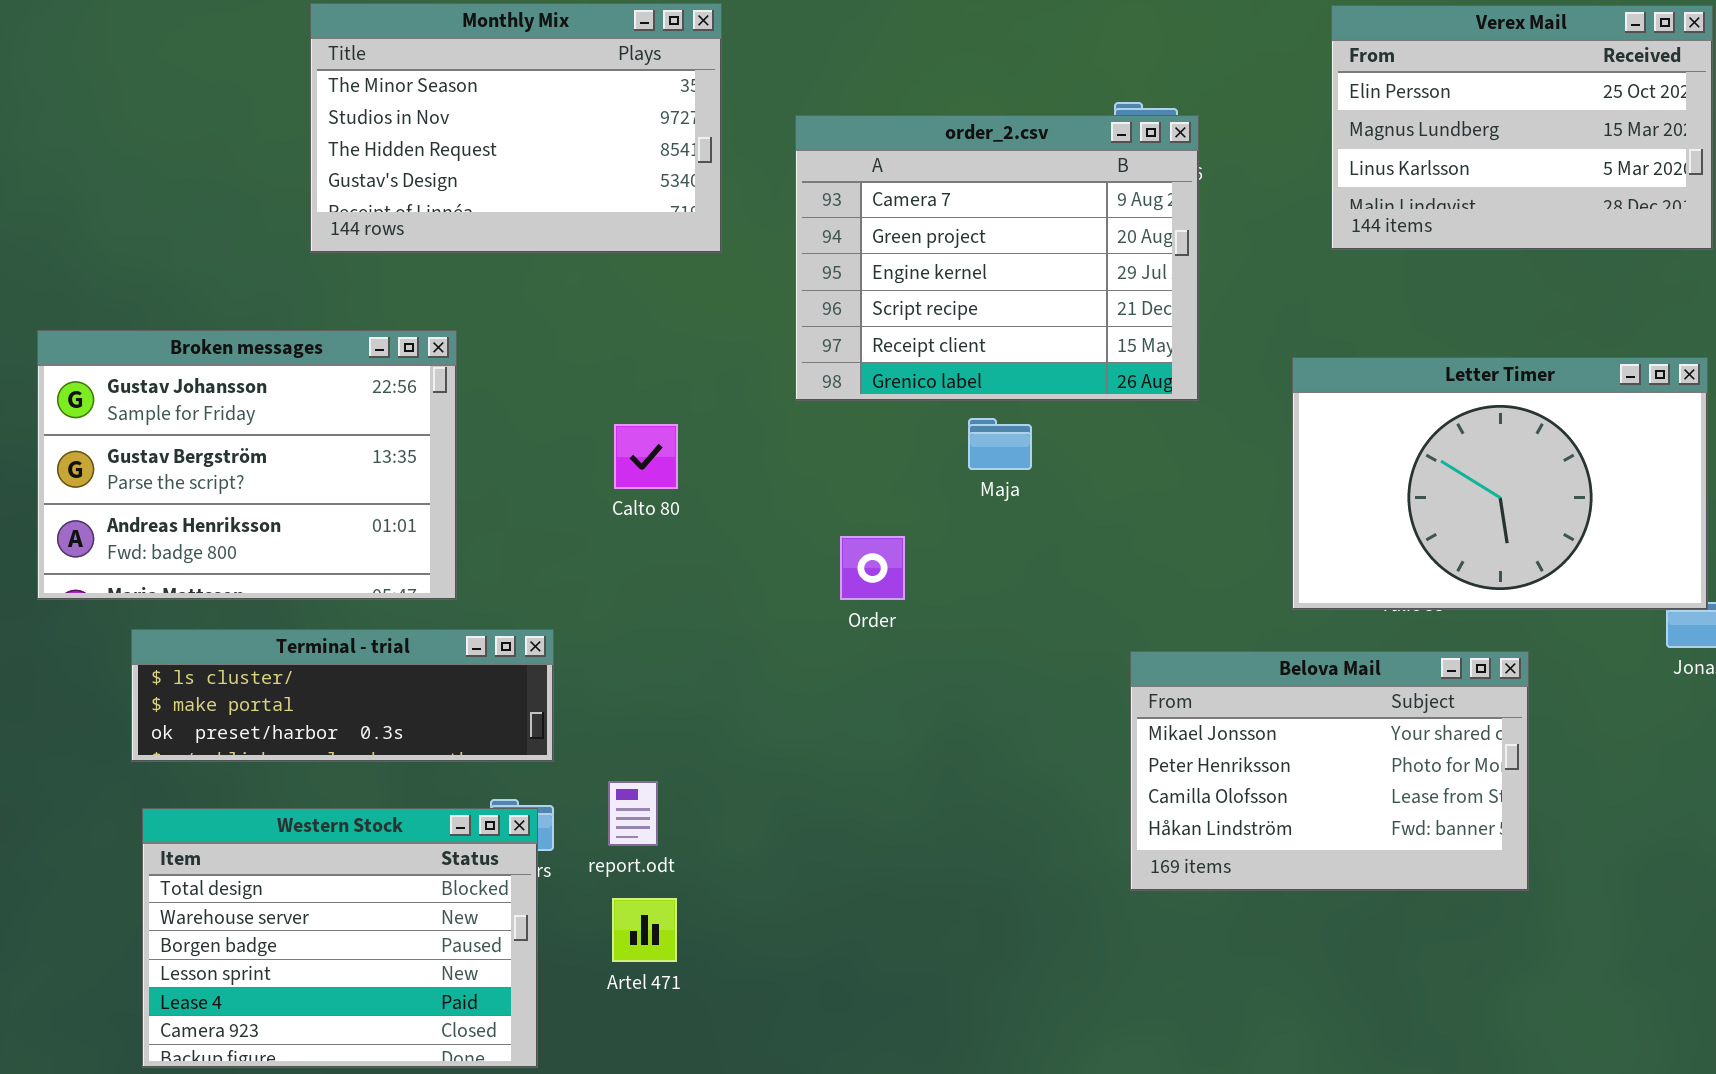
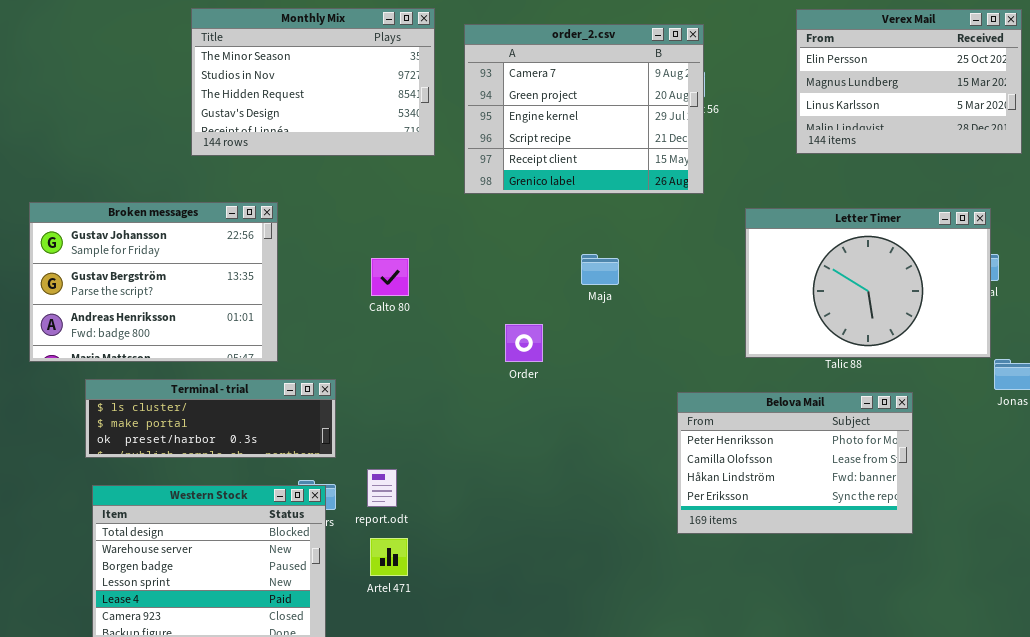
order_2.csv: [795,115,1199,401] -> [464,24,704,194], moved
Letter Timer: [1292,357,1708,610] -> [745,208,991,358], moved
Belova Mail: [1130,651,1529,891] -> [677,392,913,534], scrolled down 1 row

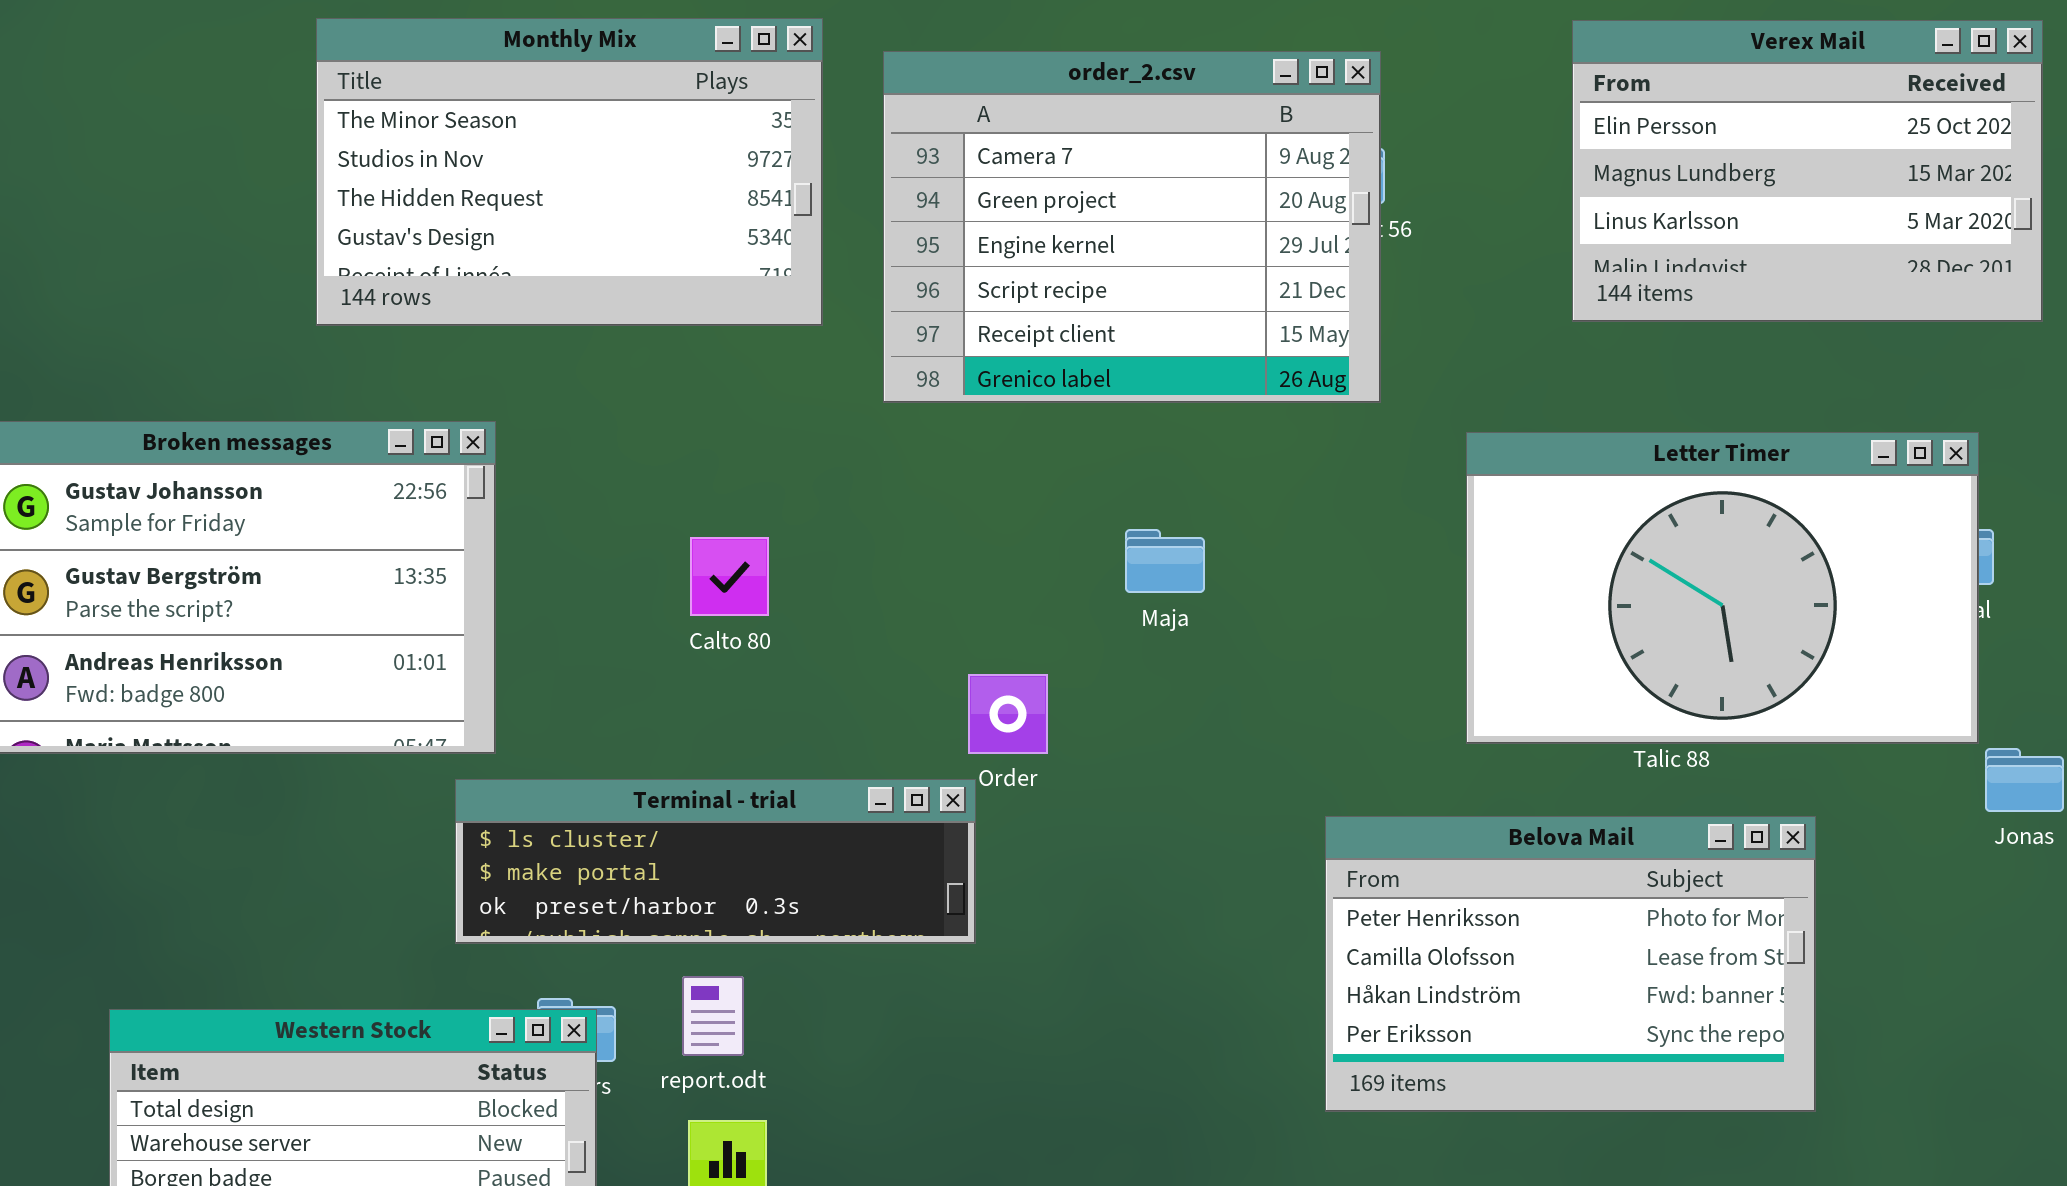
Terminal - trial: [85,379,336,458] -> [455,779,976,944], moved

